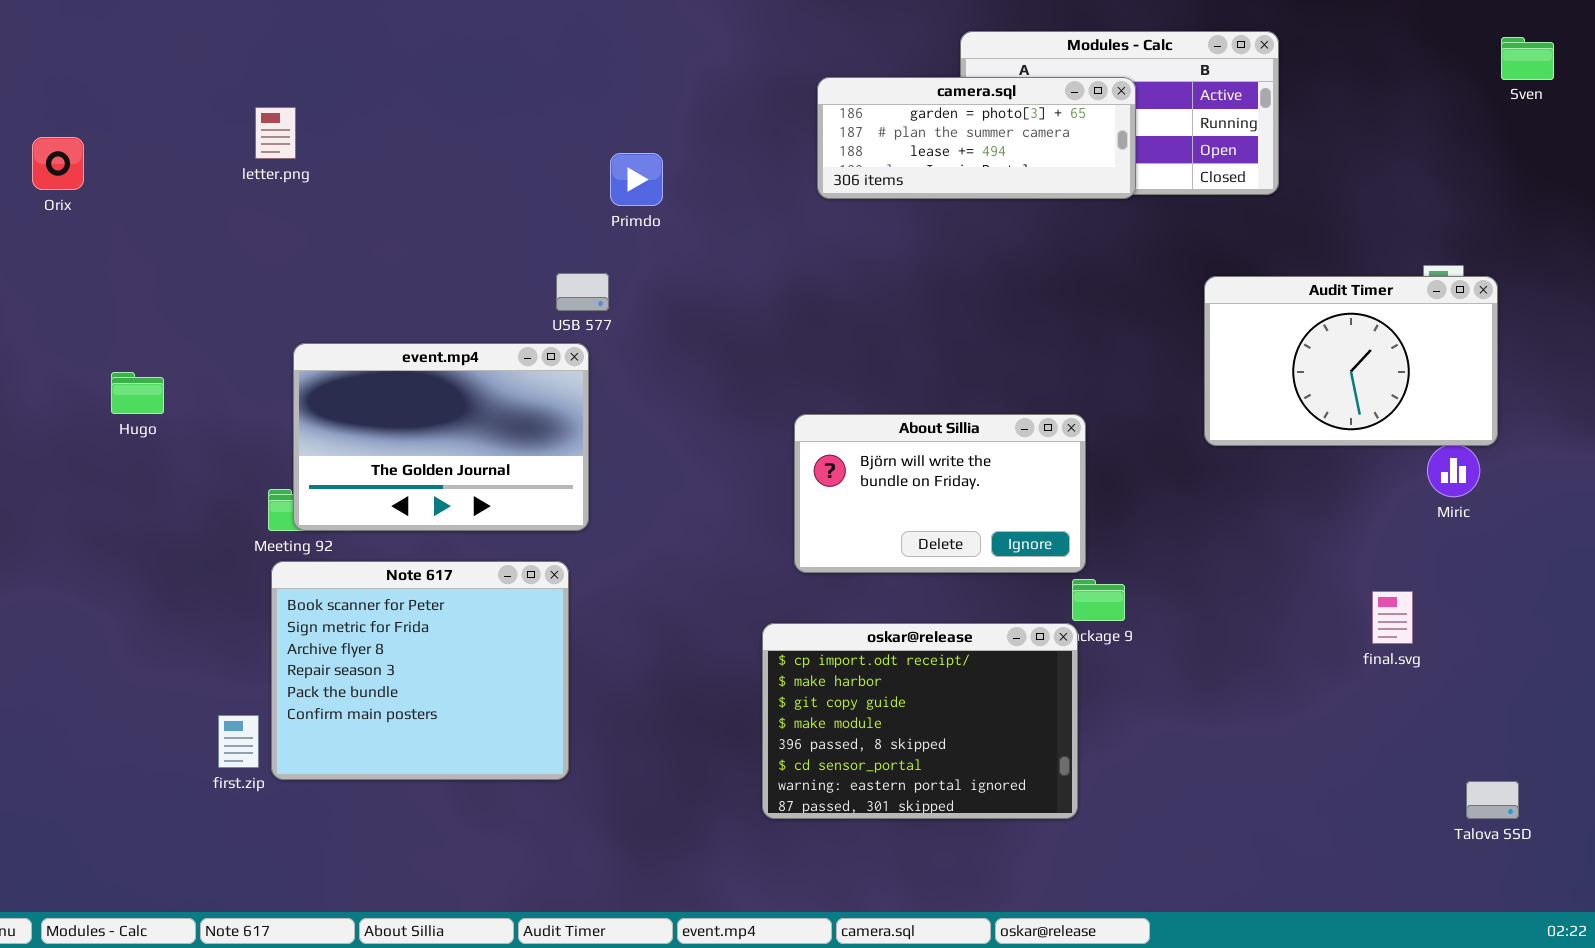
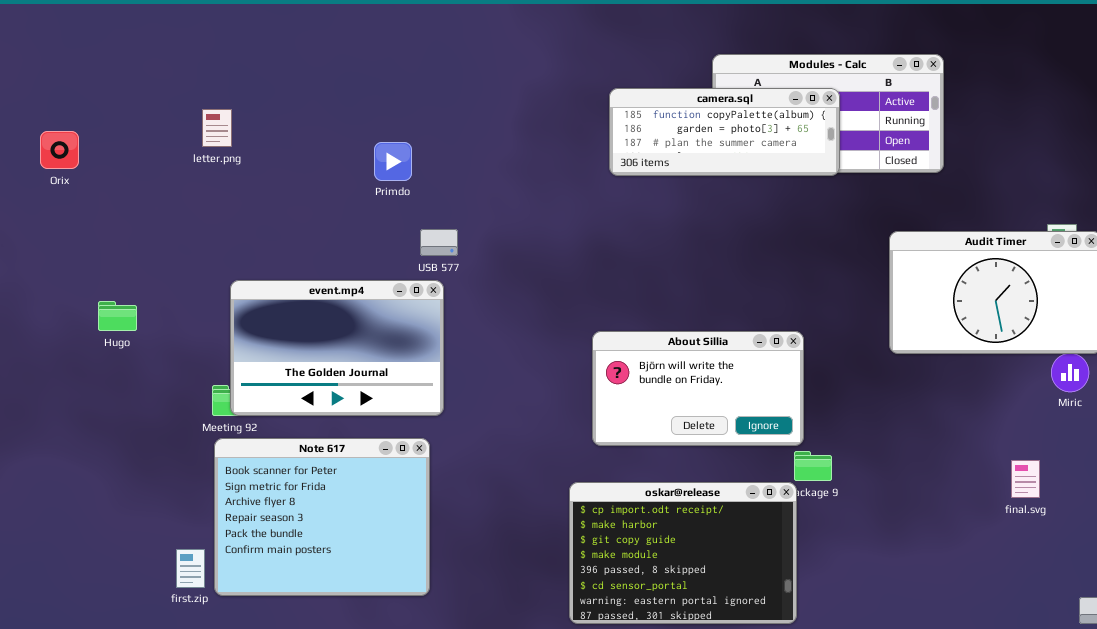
camera.sql: [817,77,1136,199] -> [609,88,840,176], scrolled up 1 row
Primdo: [610,153,663,206] -> [374,142,412,181], moved

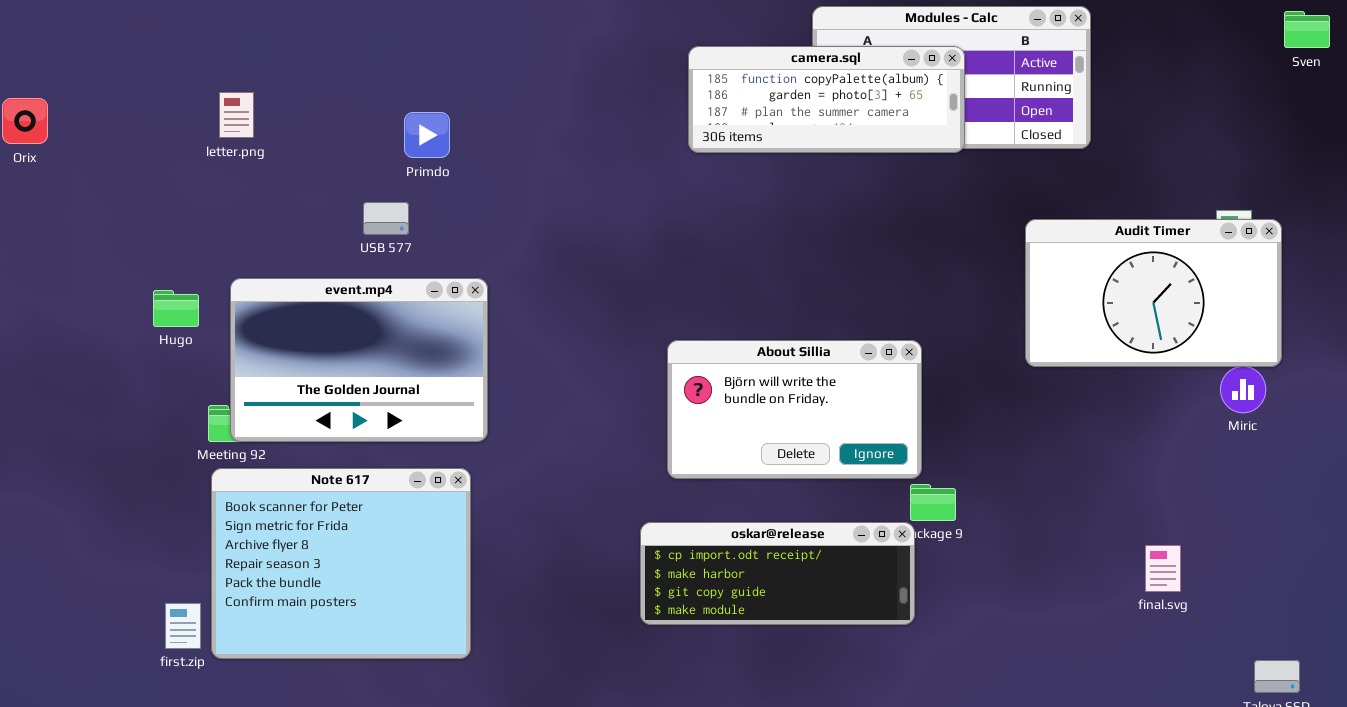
letter.png: [202,109,232,147] -> [219,92,254,138], moved
USB 577: [420,229,458,256] -> [363,202,409,235], moved
Hugo: [98,301,137,331] -> [153,290,199,327], moved
final.svg: [1011,460,1040,498] -> [1145,545,1181,592], moved
oskar@release: [569,482,797,624] -> [640,522,915,625], resized

